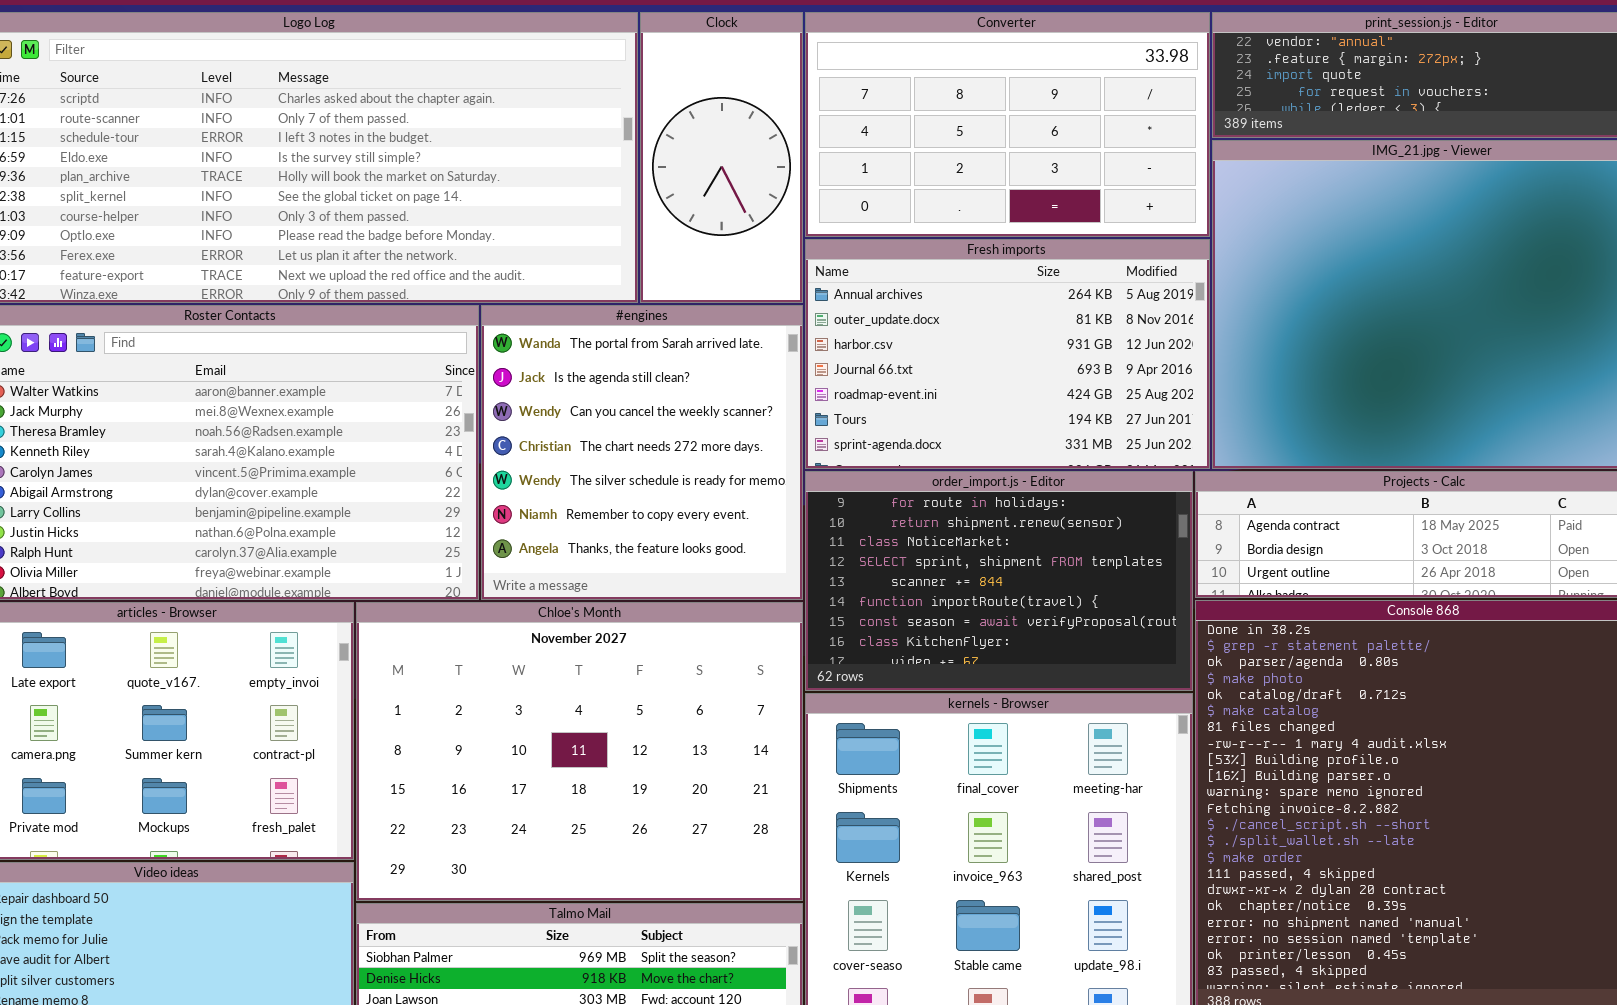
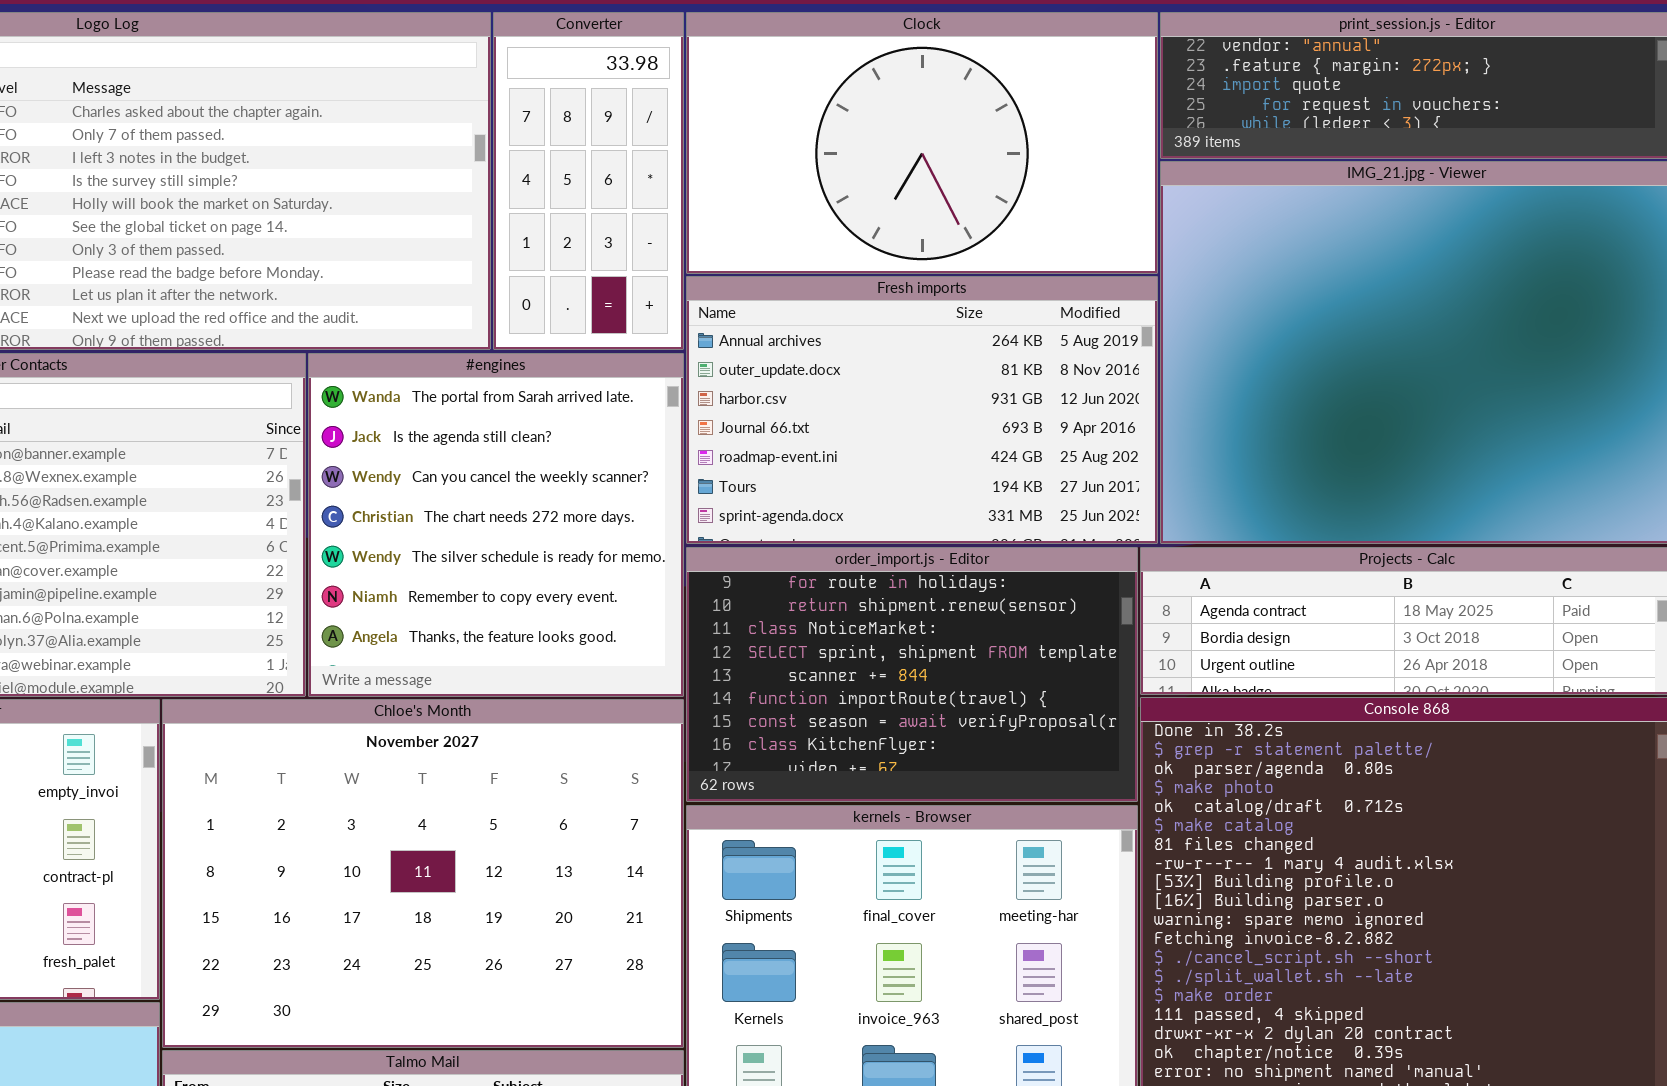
Clock: [640,12,803,303] -> [686,12,1158,274], moved, resized
Converter: [805,12,1210,237] -> [493,12,684,350], moved, resized

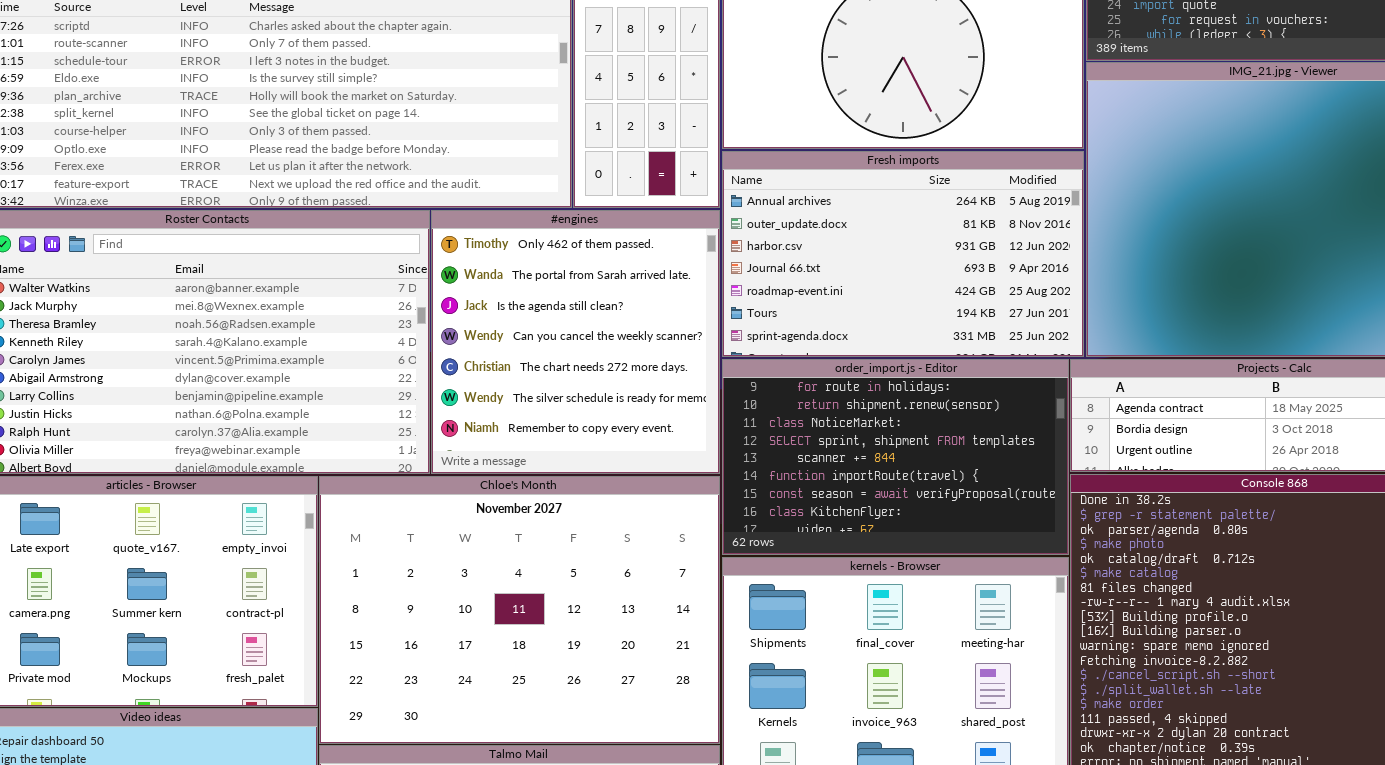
#engines: [308,353,684,697] -> [431,210,720,474], scrolled up 1 row

